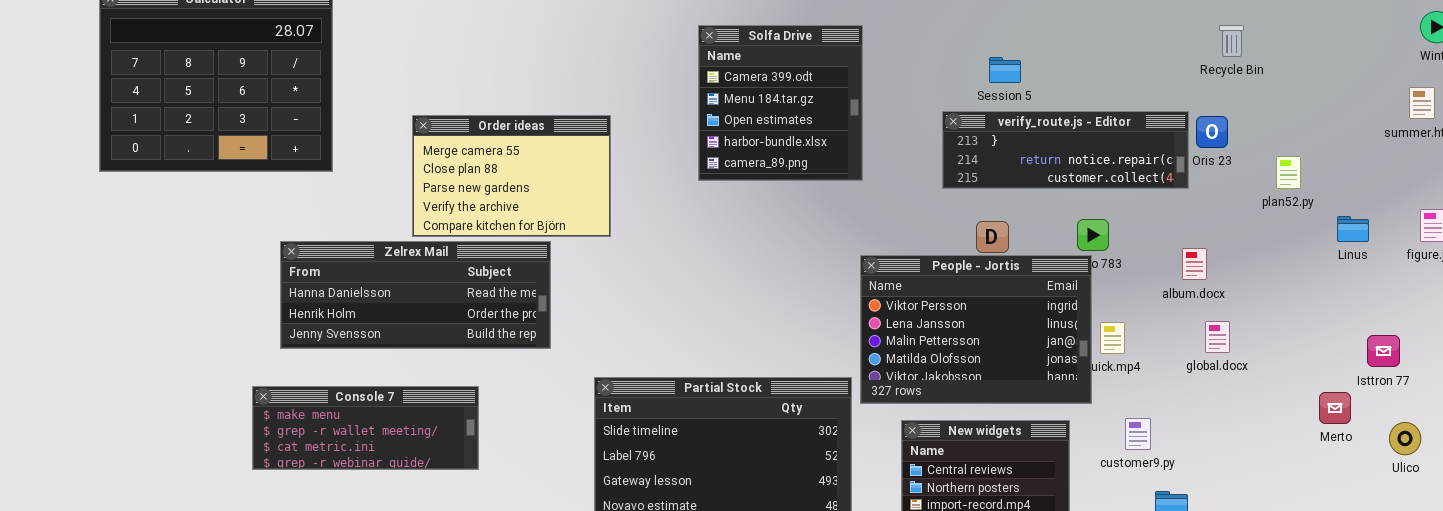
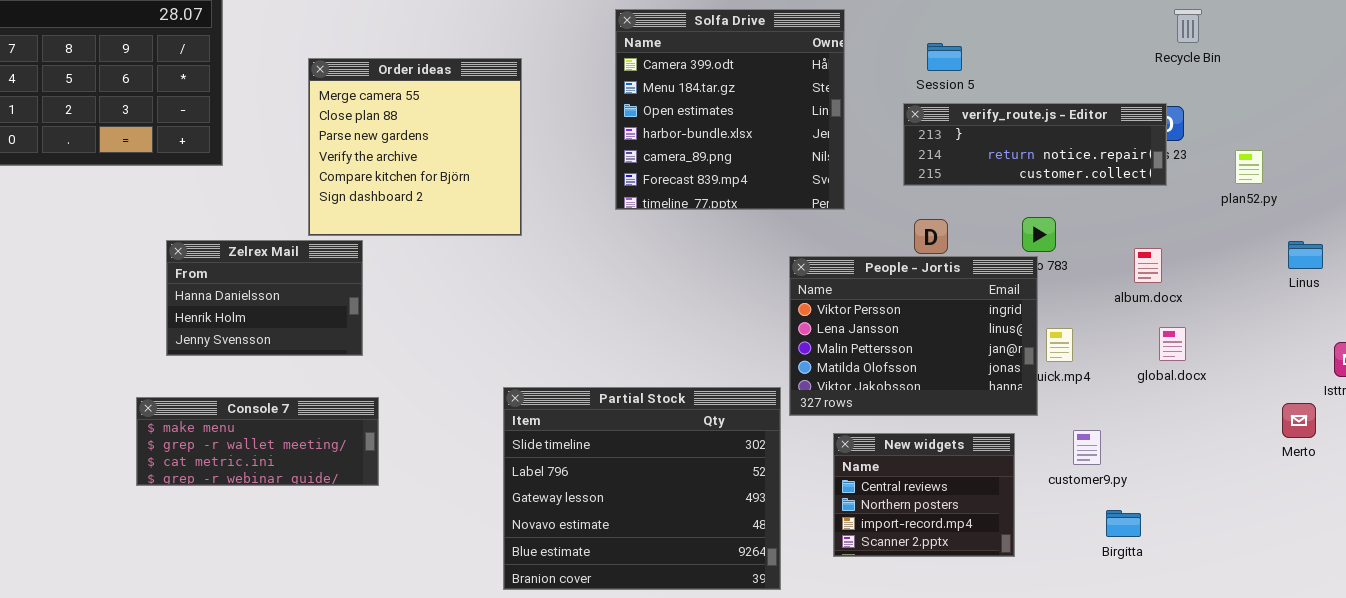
Solfa Drive: [698,25,863,181] -> [615,9,845,210], resized
verify_route.js - Editor: [942,111,1189,189] -> [903,103,1167,186], moved
Order ideas: [412,115,611,237] -> [308,58,522,236], resized
Linus: [1337,216,1369,242] -> [1288,241,1323,269], moved
Zelrex Mail: [280,241,551,349] -> [166,240,363,356], resized

